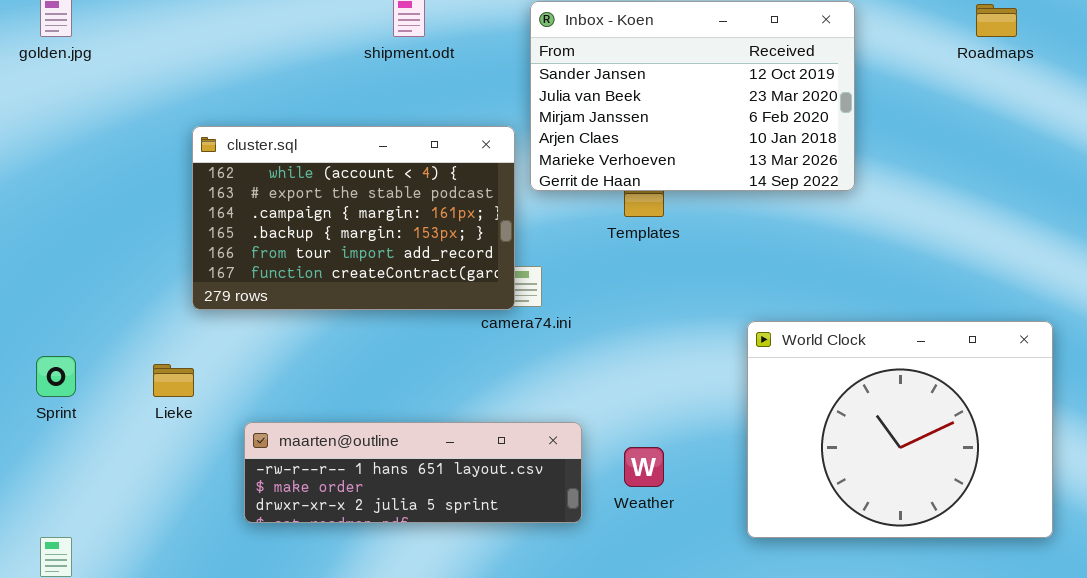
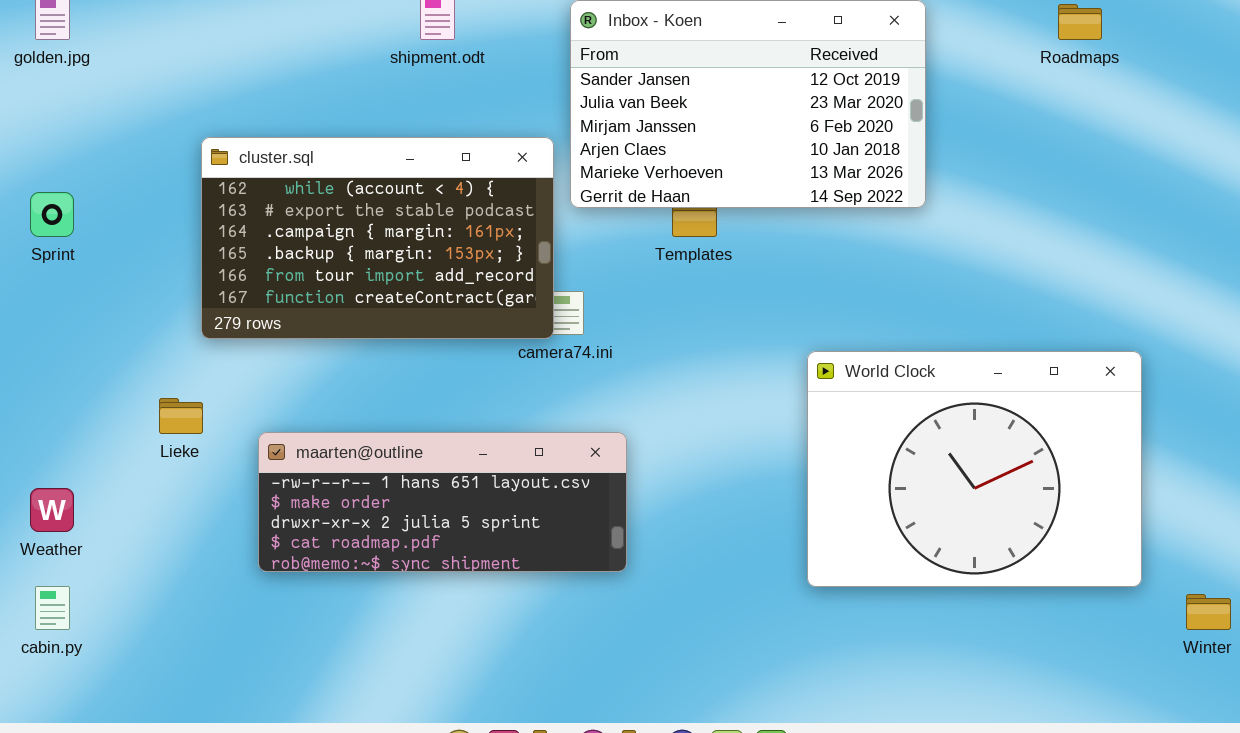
Sprint: [36,356,76,397] -> [30,192,74,237], moved
maarten@outline: [244,422,582,523] -> [258,432,627,572], resized
Weather: [624,447,664,487] -> [30,488,74,532], moved

